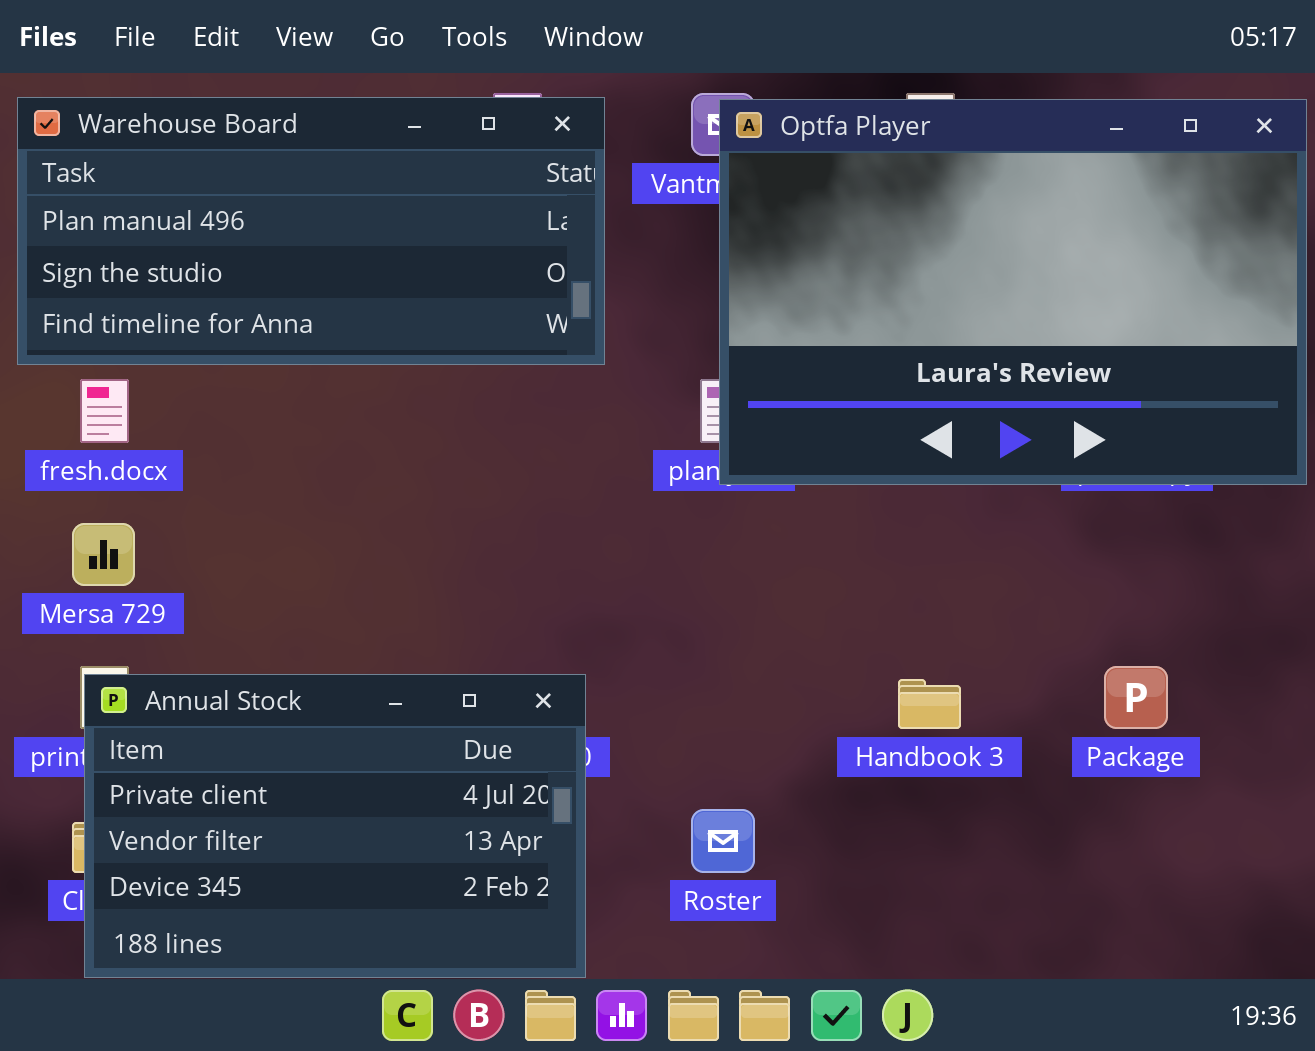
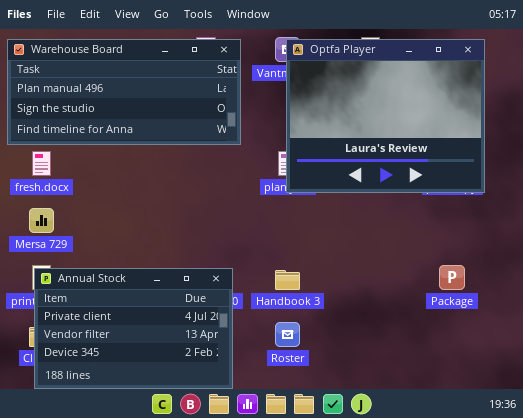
Optfa Player: [719,99,1307,485] -> [286,39,485,193], resized
Handbook 3: [898,679,961,729] -> [275,270,300,290], moved

